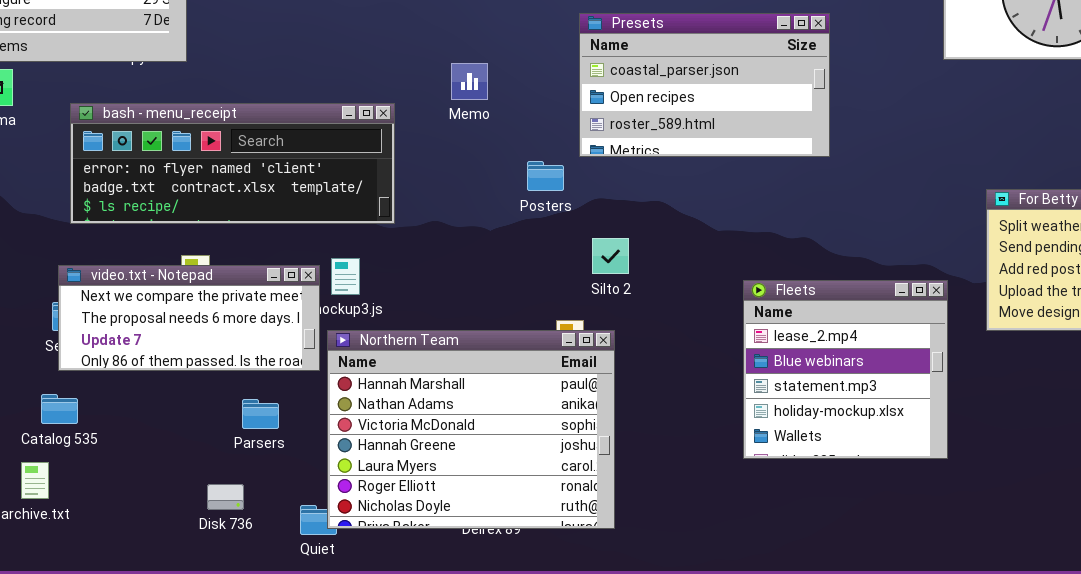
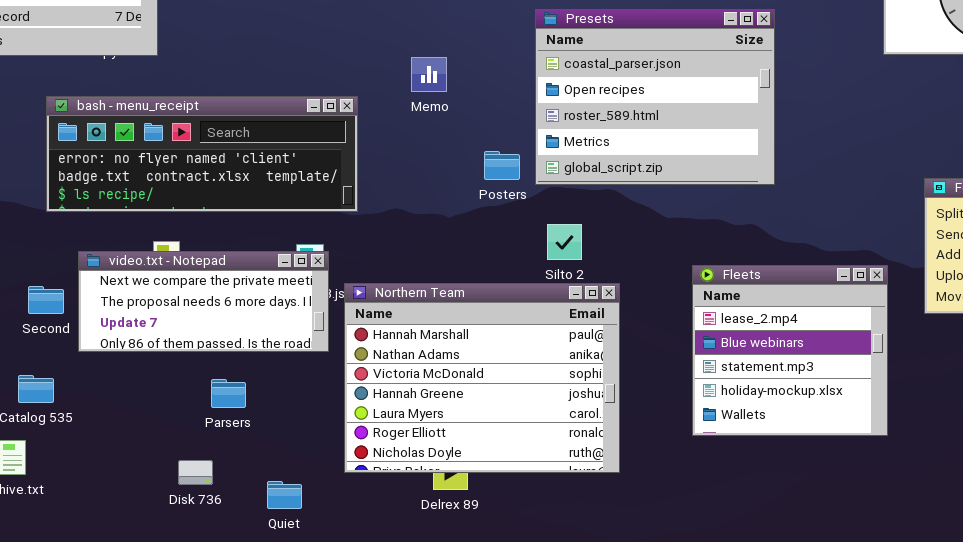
Presets: [579,13,830,157] -> [535,9,775,185], resized
video.txt - Notepad: [58,265,320,371] -> [78,251,329,352], moved
Northern Team: [327,330,615,529] -> [344,283,620,473], moved

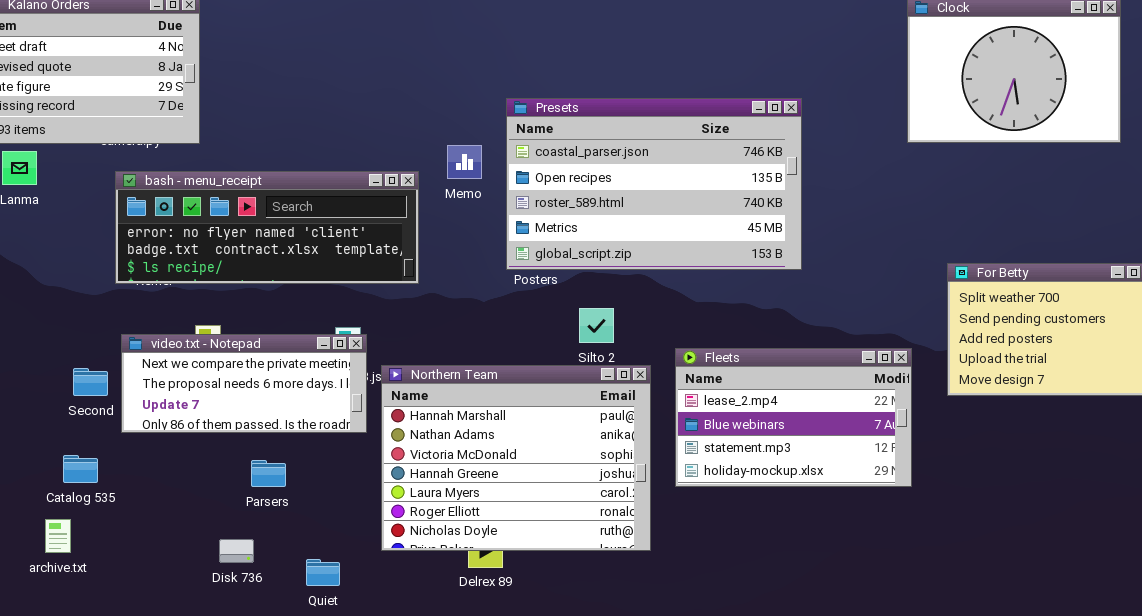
Presets: [535,9,775,185] -> [506,98,802,270], resized
bash - menu_receipt: [46,96,358,212] -> [115,171,419,284], moved
Fleets: [692,265,888,436] -> [675,348,912,487], resized

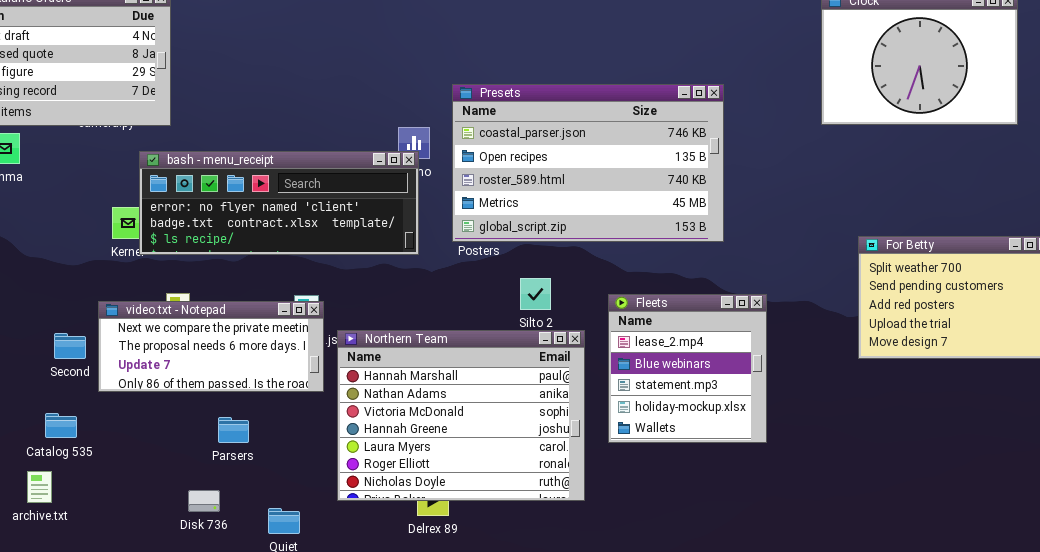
bash - menu_receipt: [115,171,419,284] -> [139,151,419,255], moved
Fleets: [675,348,912,487] -> [608,294,767,443], resized

